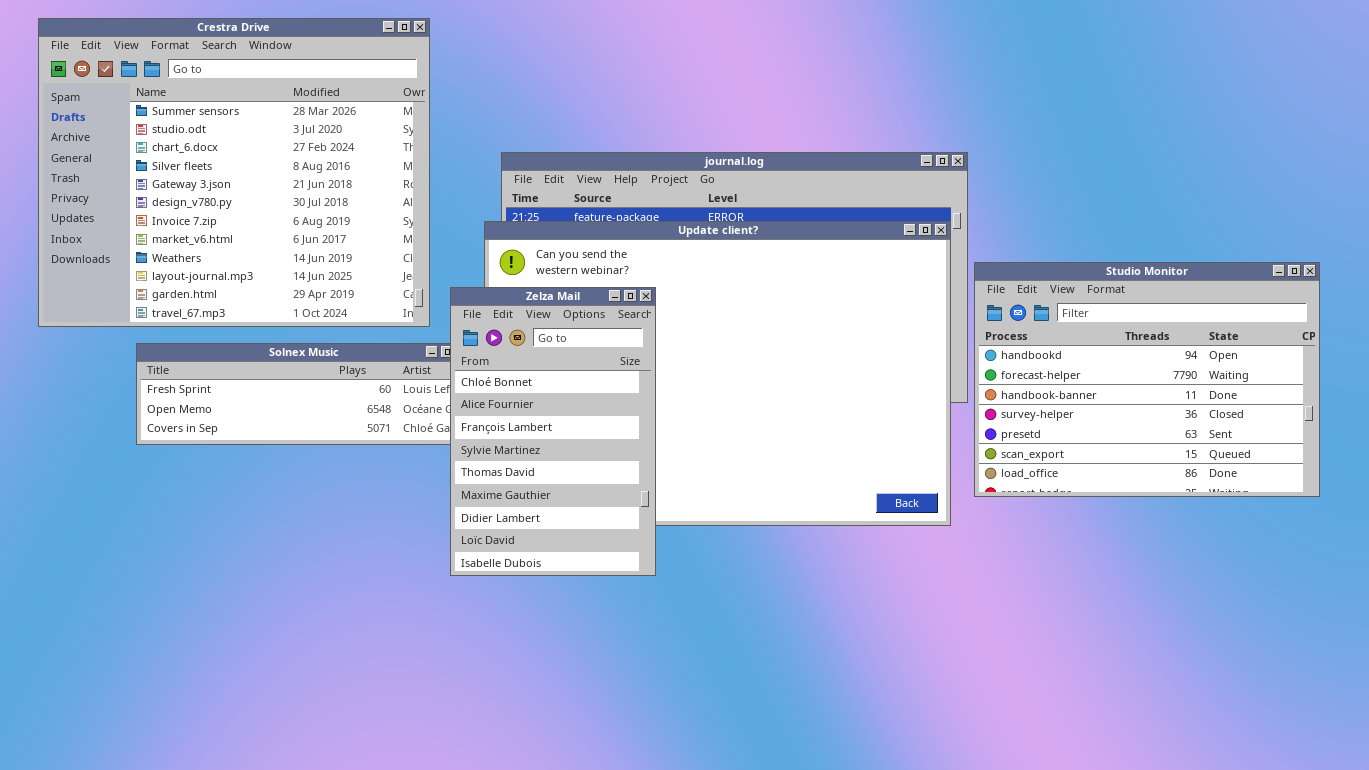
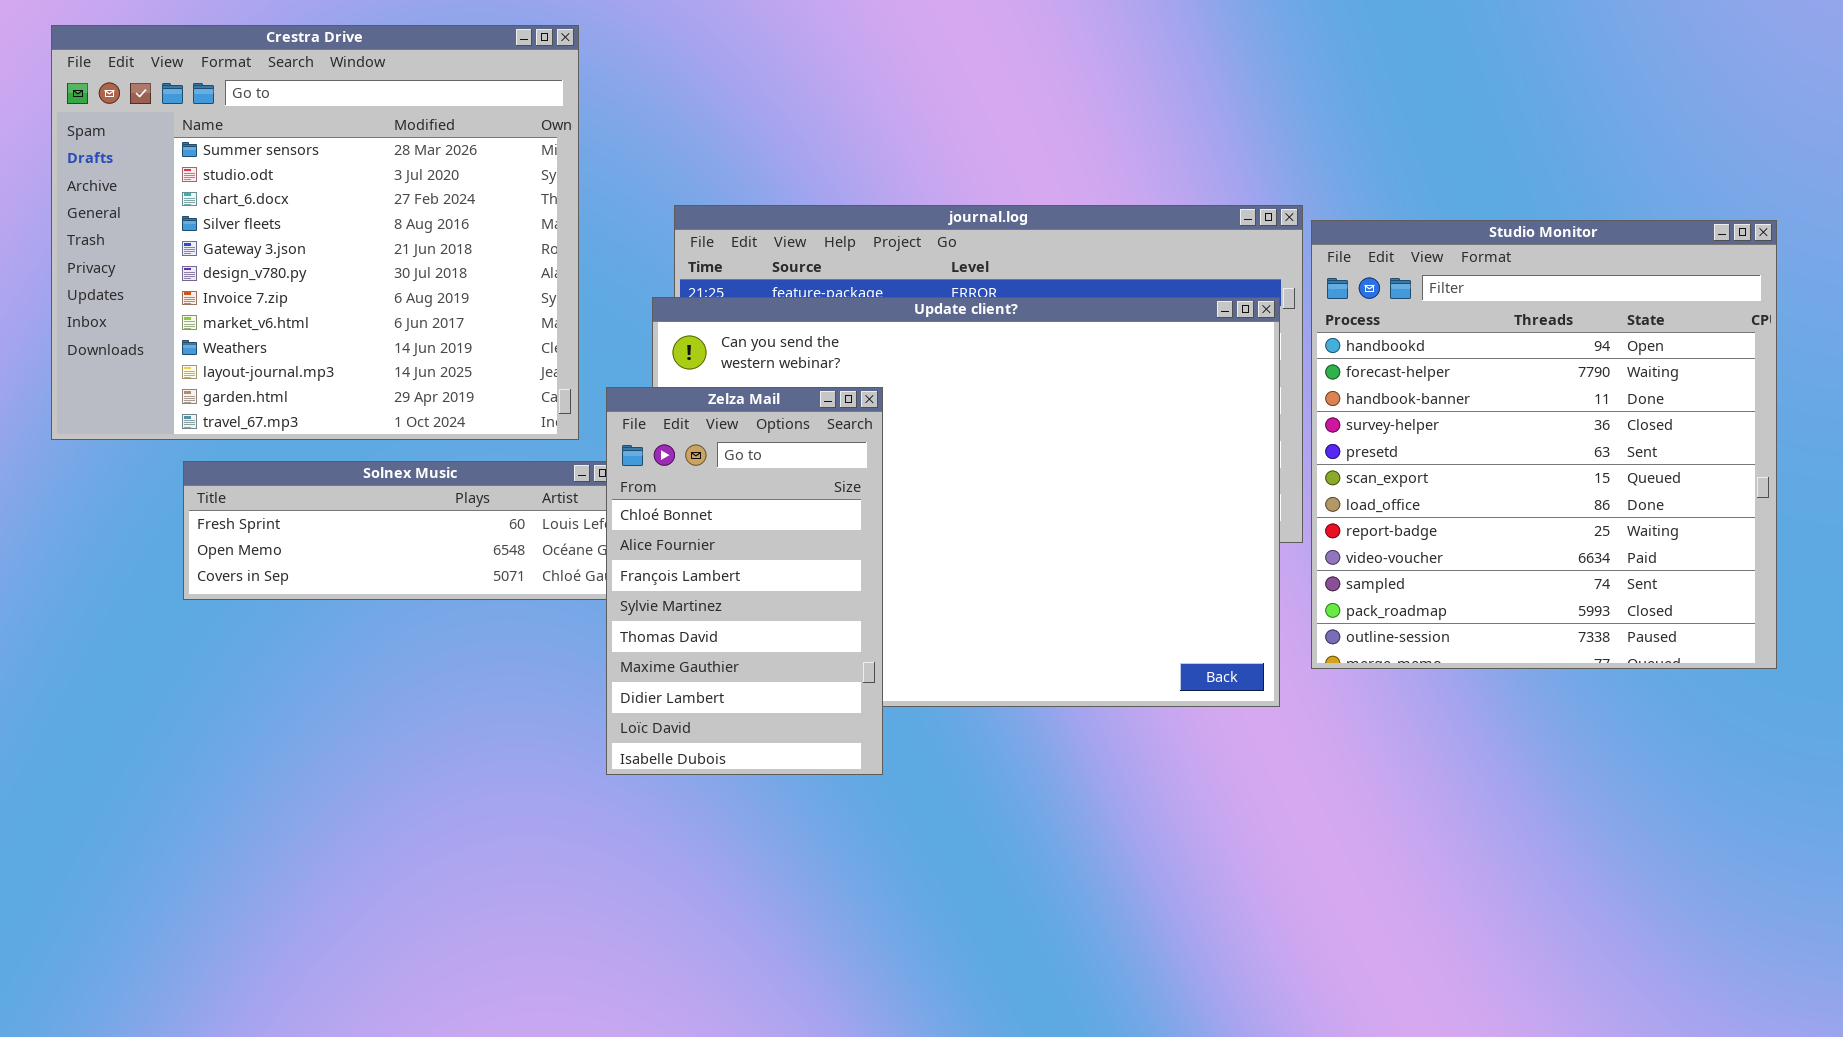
Studio Monitor: [974,262,1320,497] -> [1311,220,1777,669], resized

